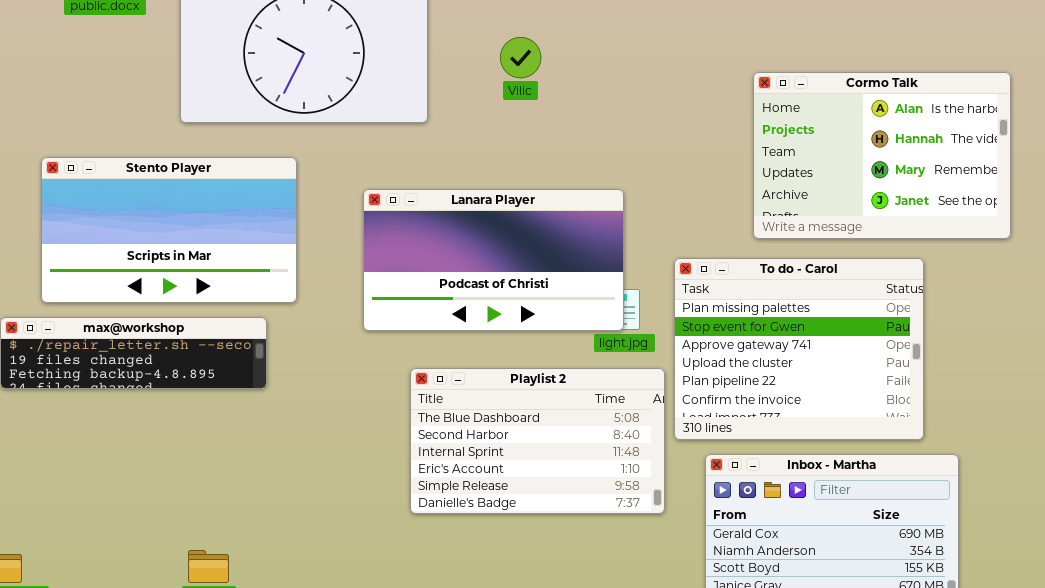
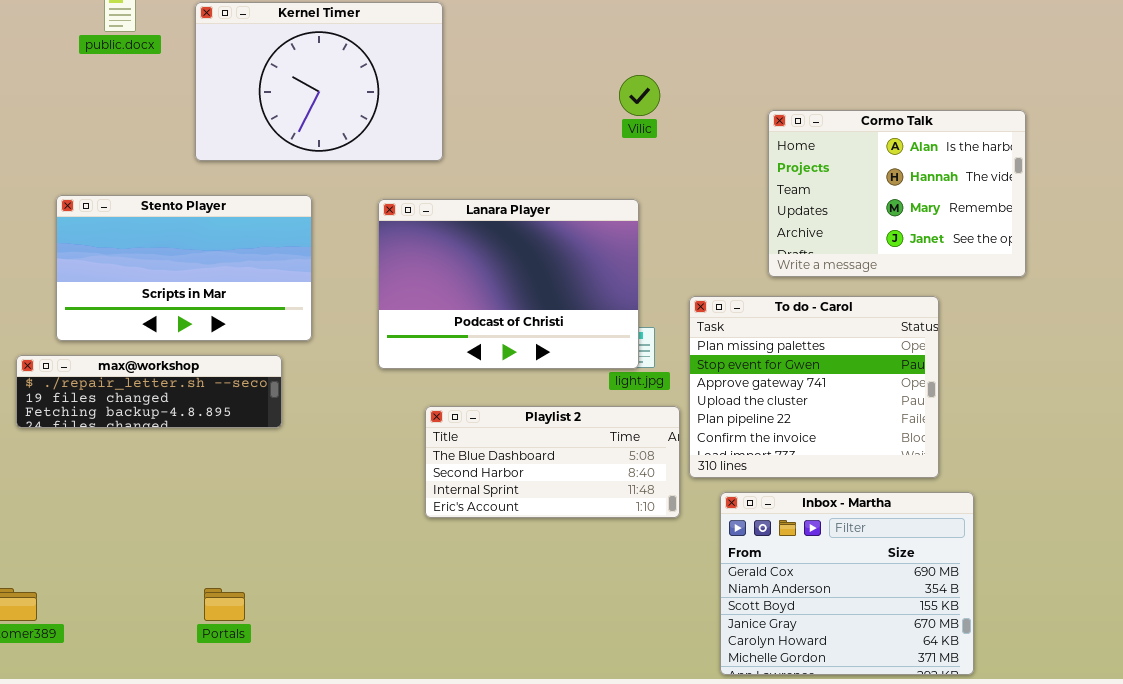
Vilic: [500,37,541,78] -> [619,75,660,116], moved
Lanara Player: [363,189,624,331] -> [378,199,639,369], resized
Playlist 2: [410,368,665,514] -> [425,406,680,518], resized

